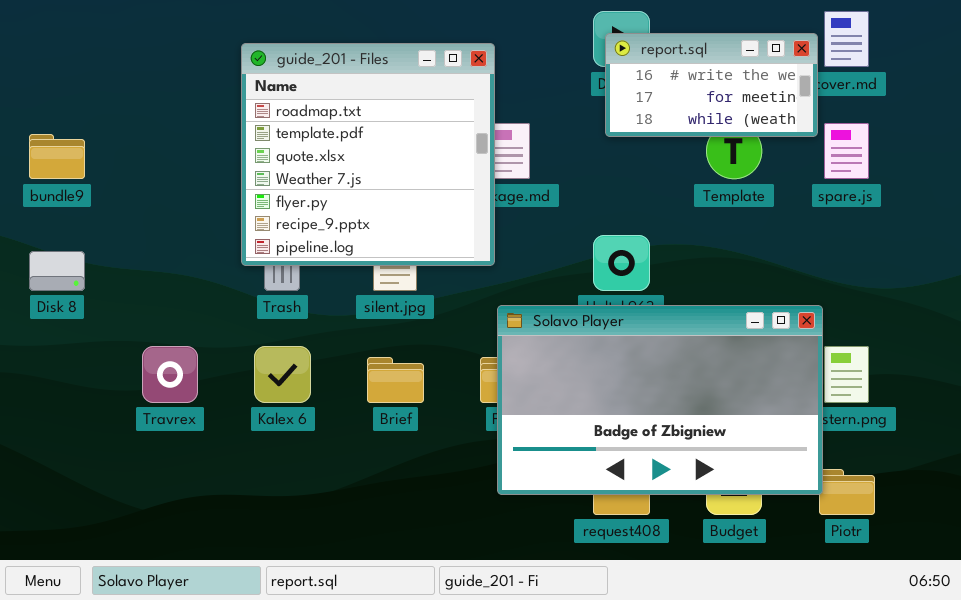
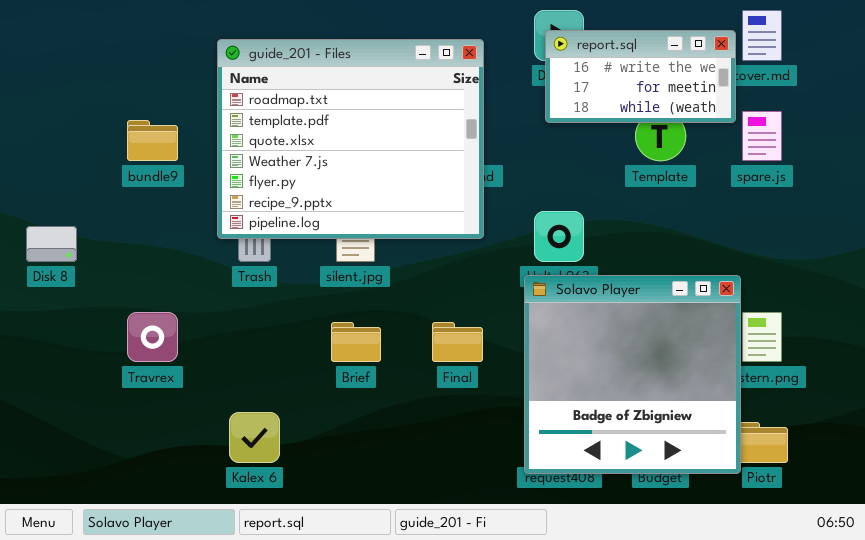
guide_201 - Files: [241,43,495,266] -> [217,39,484,239], resized
bundle9: [29,134,85,179] -> [127,120,178,161], moved
Solavo Player: [497,305,823,495] -> [524,275,741,474], resized
Kalex 6: [254,346,311,403] -> [229,412,280,463], moved

